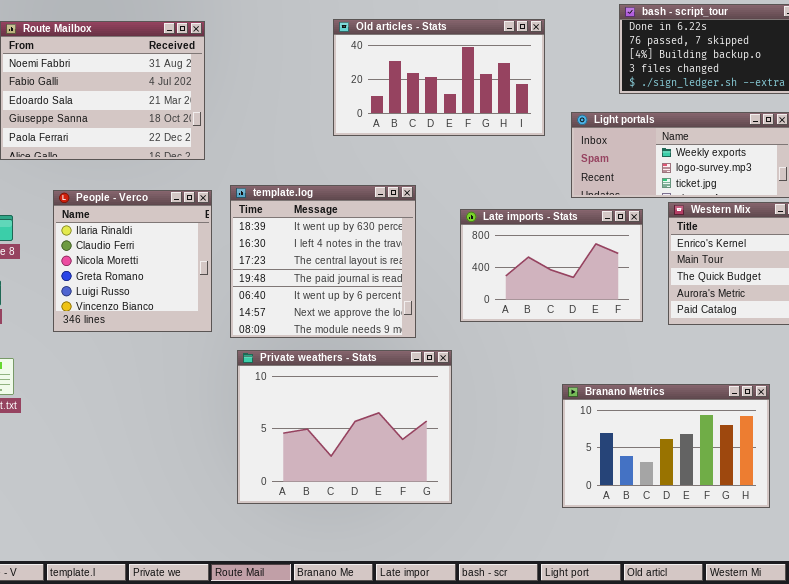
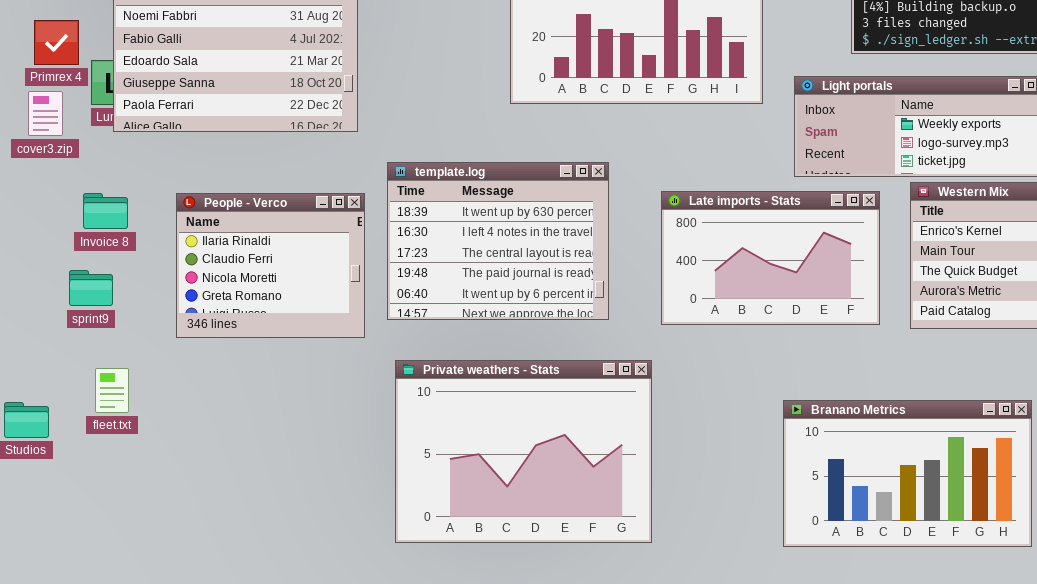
template.log: [230,185,416,338] -> [387,162,609,320], resized
People - Verco: [53,190,212,332] -> [176,193,365,338], resized

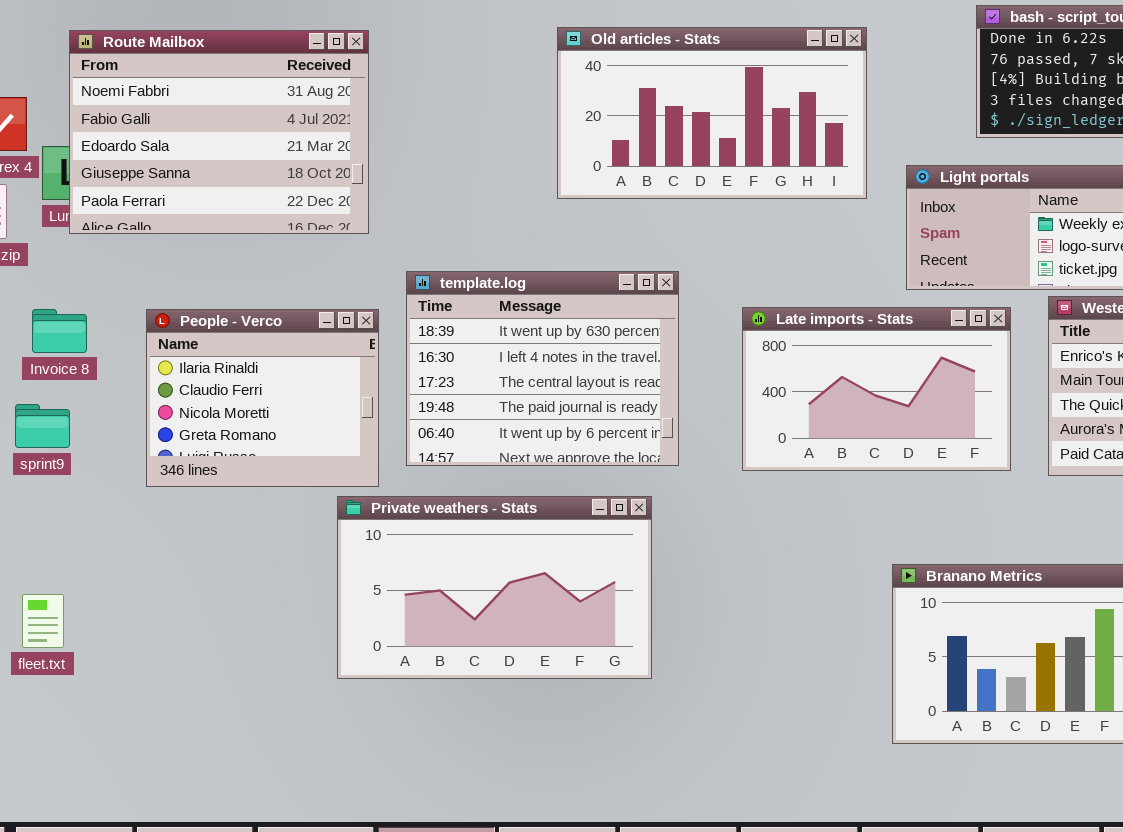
Private weathers - Stats: [395,360,652,543] -> [337,496,652,679], moved, resized
fleet.txt: [95,368,129,413] -> [22,594,64,648], moved

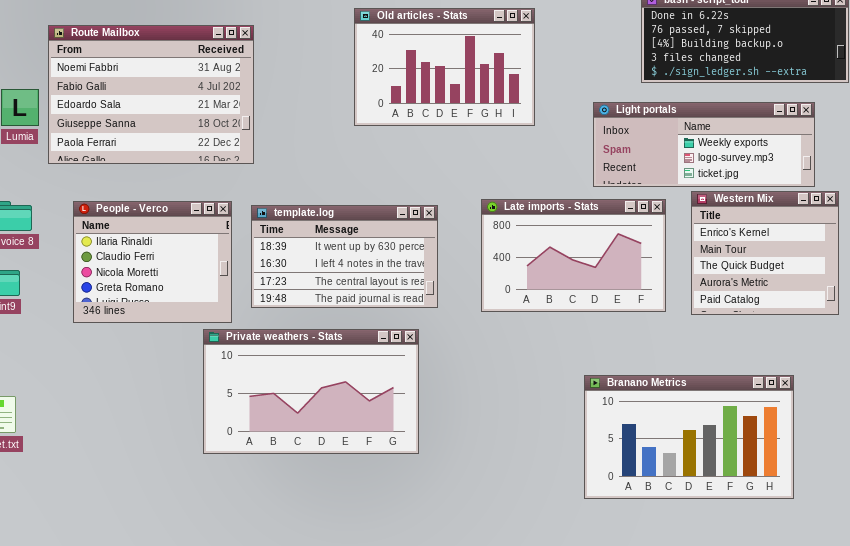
Old articles - Stats: [557,27,867,199] -> [354,8,535,126], resized
Route Mailbox: [69,30,369,234] -> [48,25,254,164], moved
template.log: [406,271,679,466] -> [251,205,438,308], resized

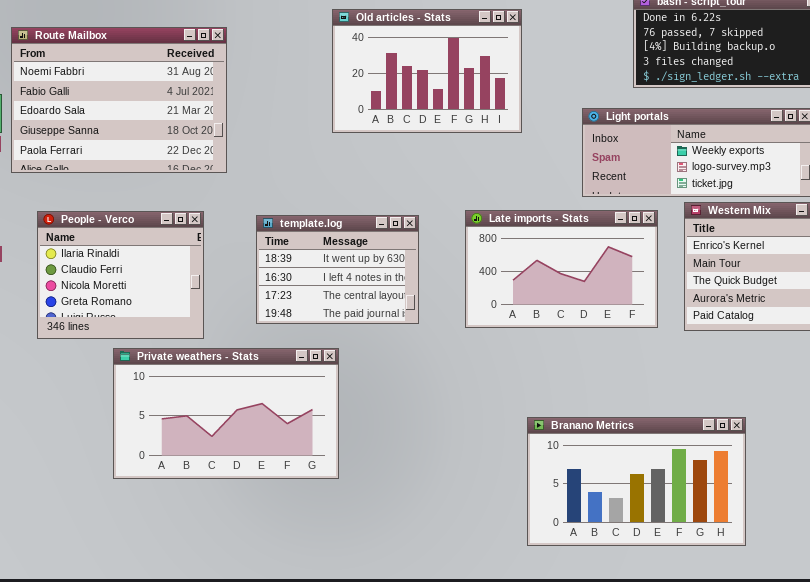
template.log: [251,205,438,308] -> [256,215,419,324], resized
Private weathers - Stats: [203,329,419,454] -> [113,348,339,479], moved
Branano Metrics: [584,375,794,499] -> [527,417,746,546], moved

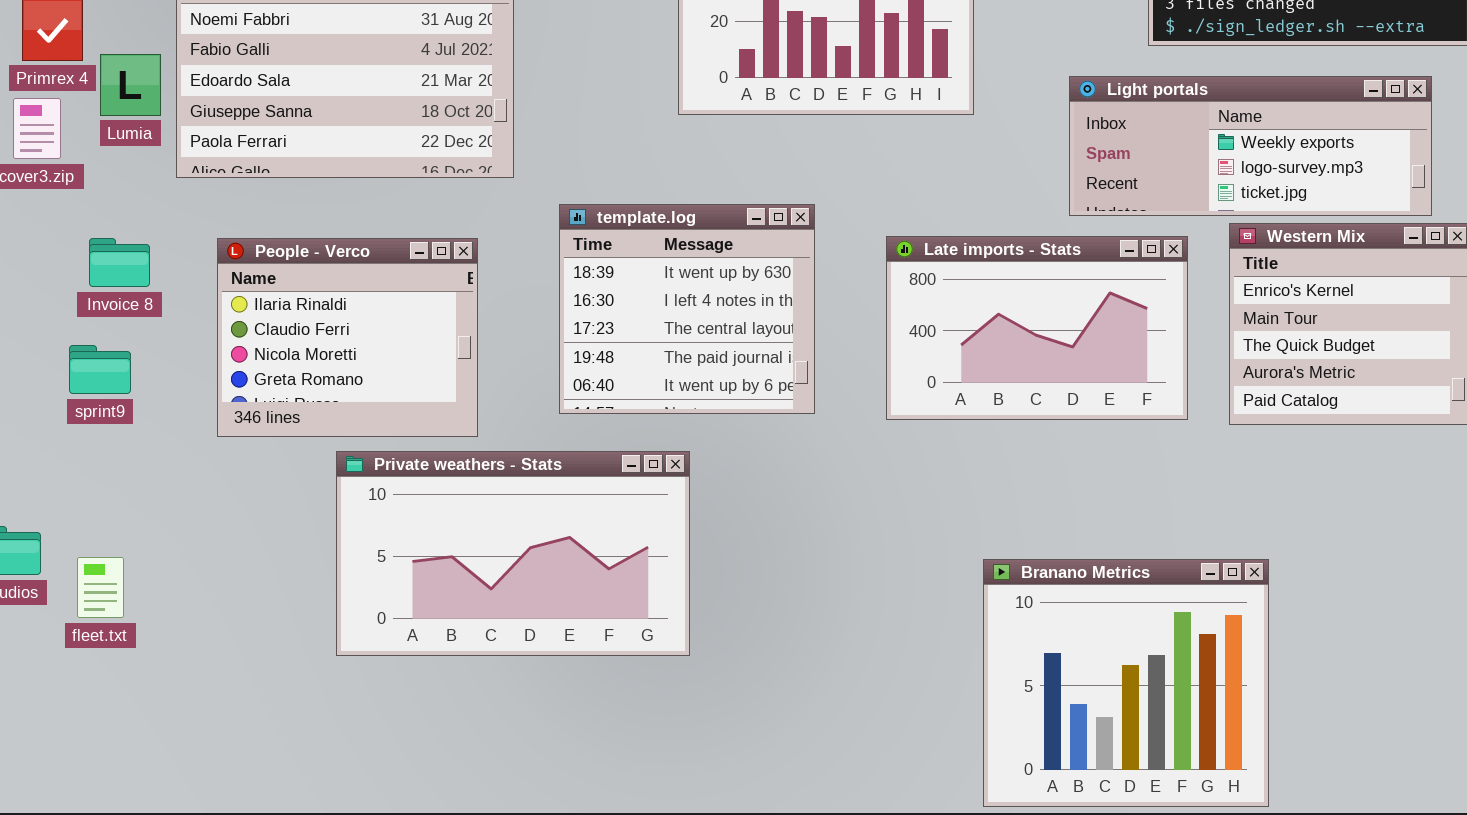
template.log: [256,215,419,324] -> [559,204,815,414], resized
Branano Metrics: [527,417,746,546] -> [983,559,1269,807], resized

